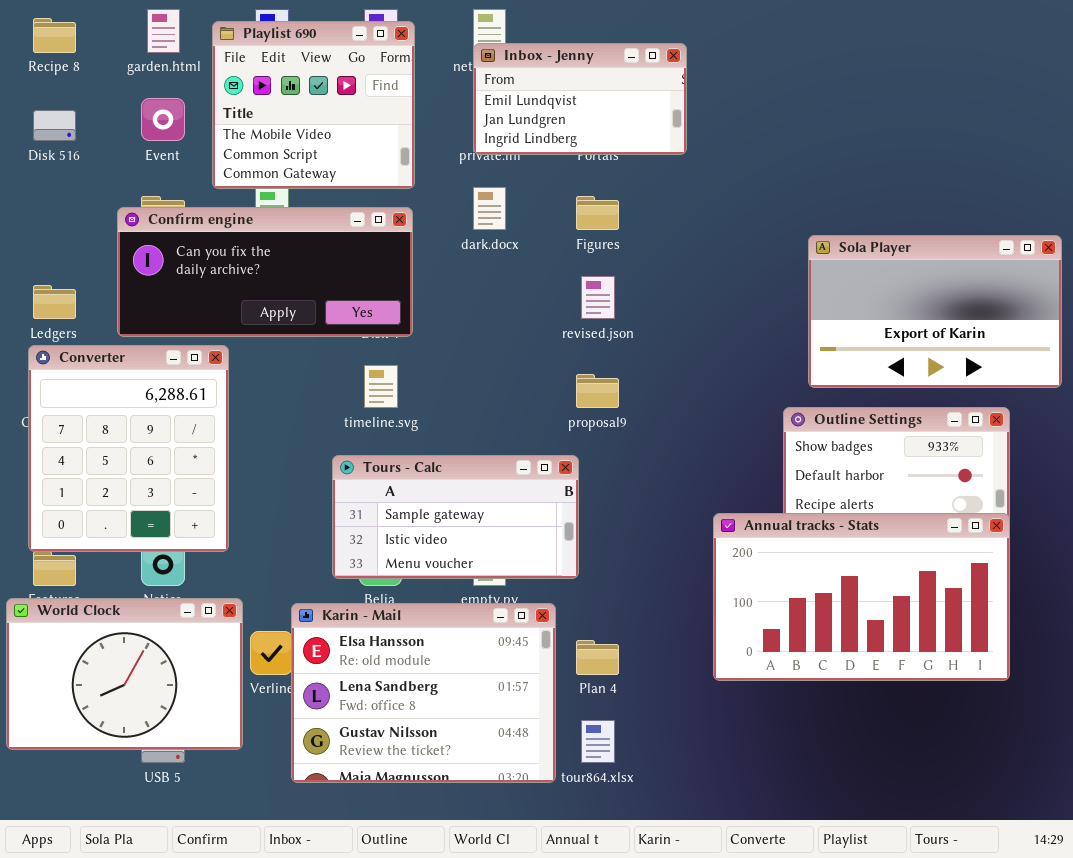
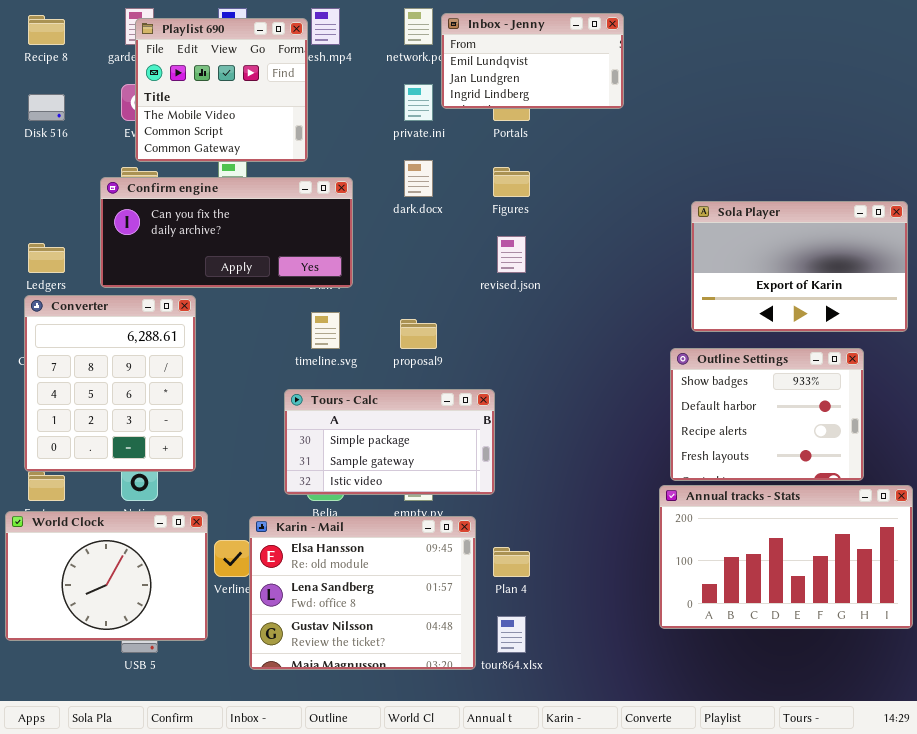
Playlist 690: [212,21,415,189] -> [135,18,308,162], moved
Inbox - Jenny: [473,43,687,155] -> [441,13,624,109], moved
proposal9: [576,374,619,408] -> [400,319,437,349], moved
Tours - Calc: [332,455,579,579] -> [284,389,495,495], scrolled up 1 row
Annual tracks - Stats: [713,513,1010,681] -> [659,485,913,629], moved

